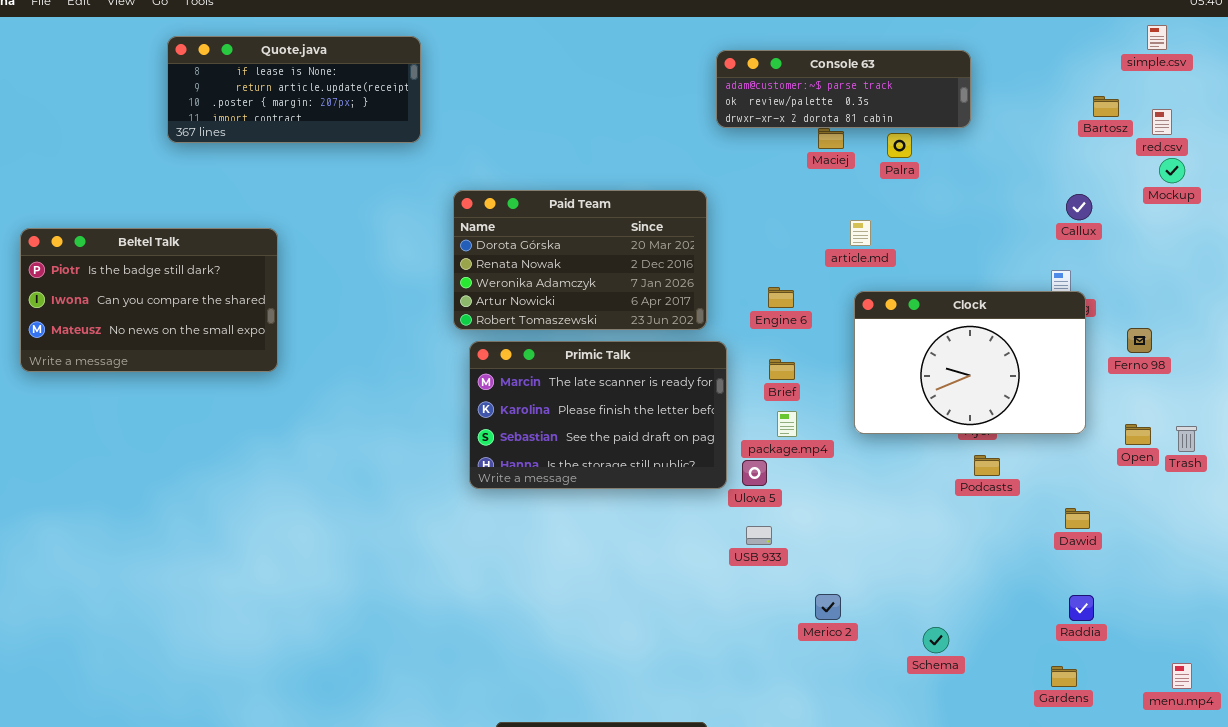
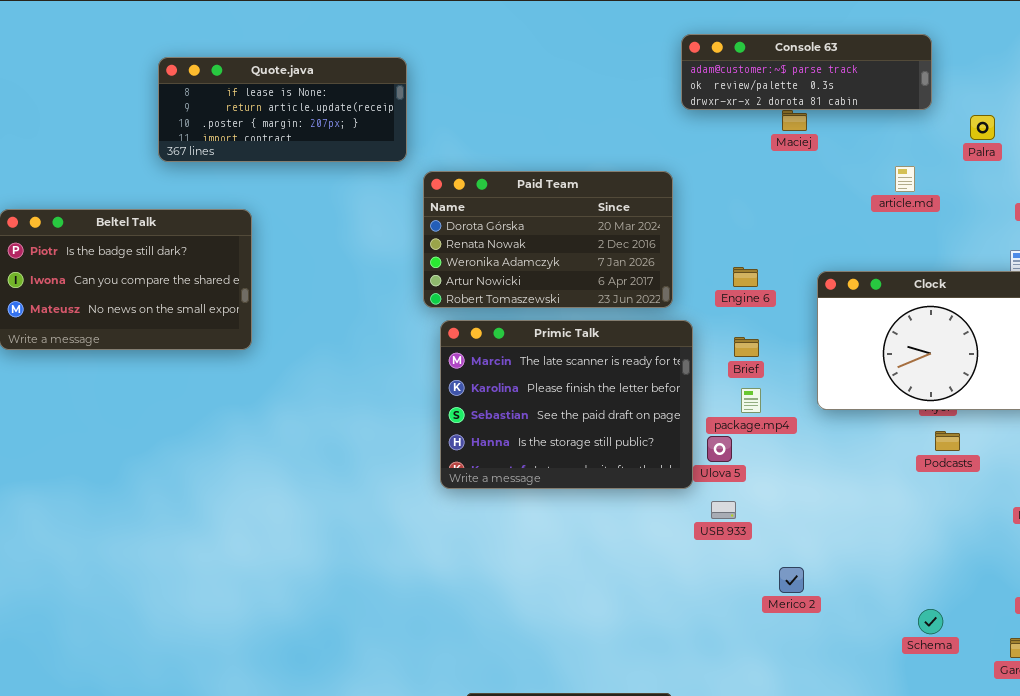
Quote.java: [167,36,421,143] -> [158,57,407,162], moved
Palra: [887,133,912,158] -> [970,115,995,140], moved
article.md: [850,220,871,246] -> [895,166,915,192], moved
Primic Talk: [469,341,727,489] -> [440,320,693,489], resized
Schema: [923,627,949,653] -> [918,609,943,634], moved

